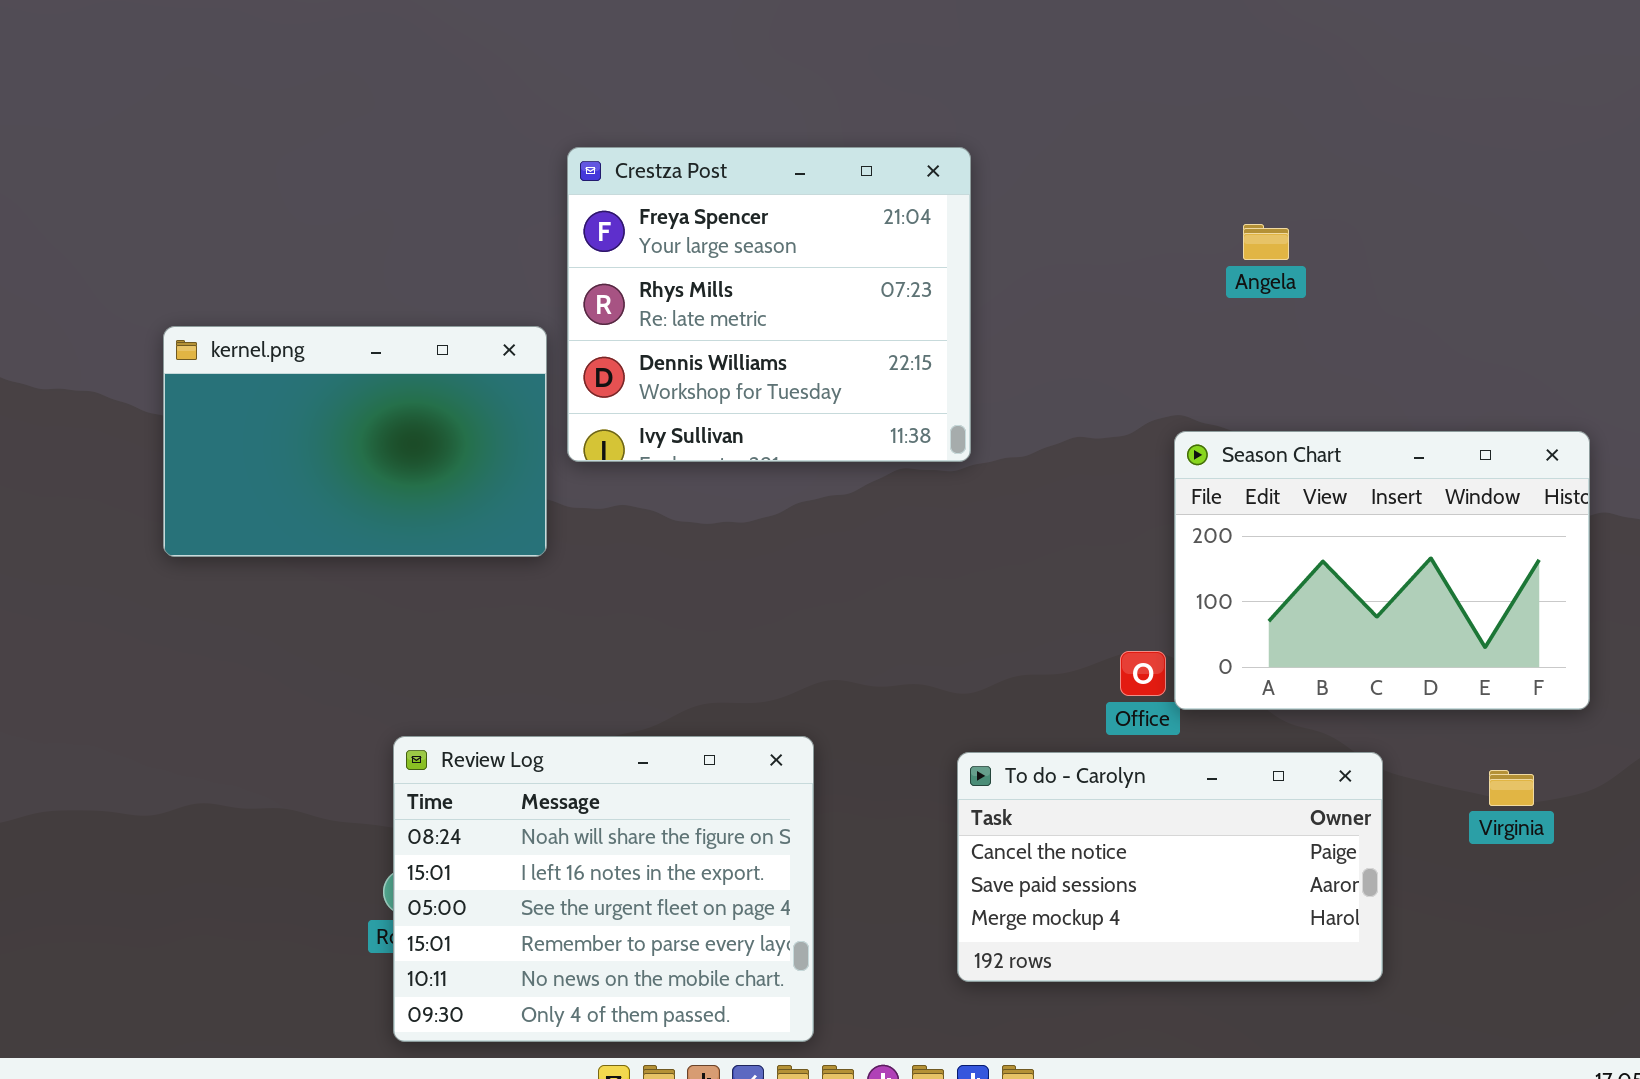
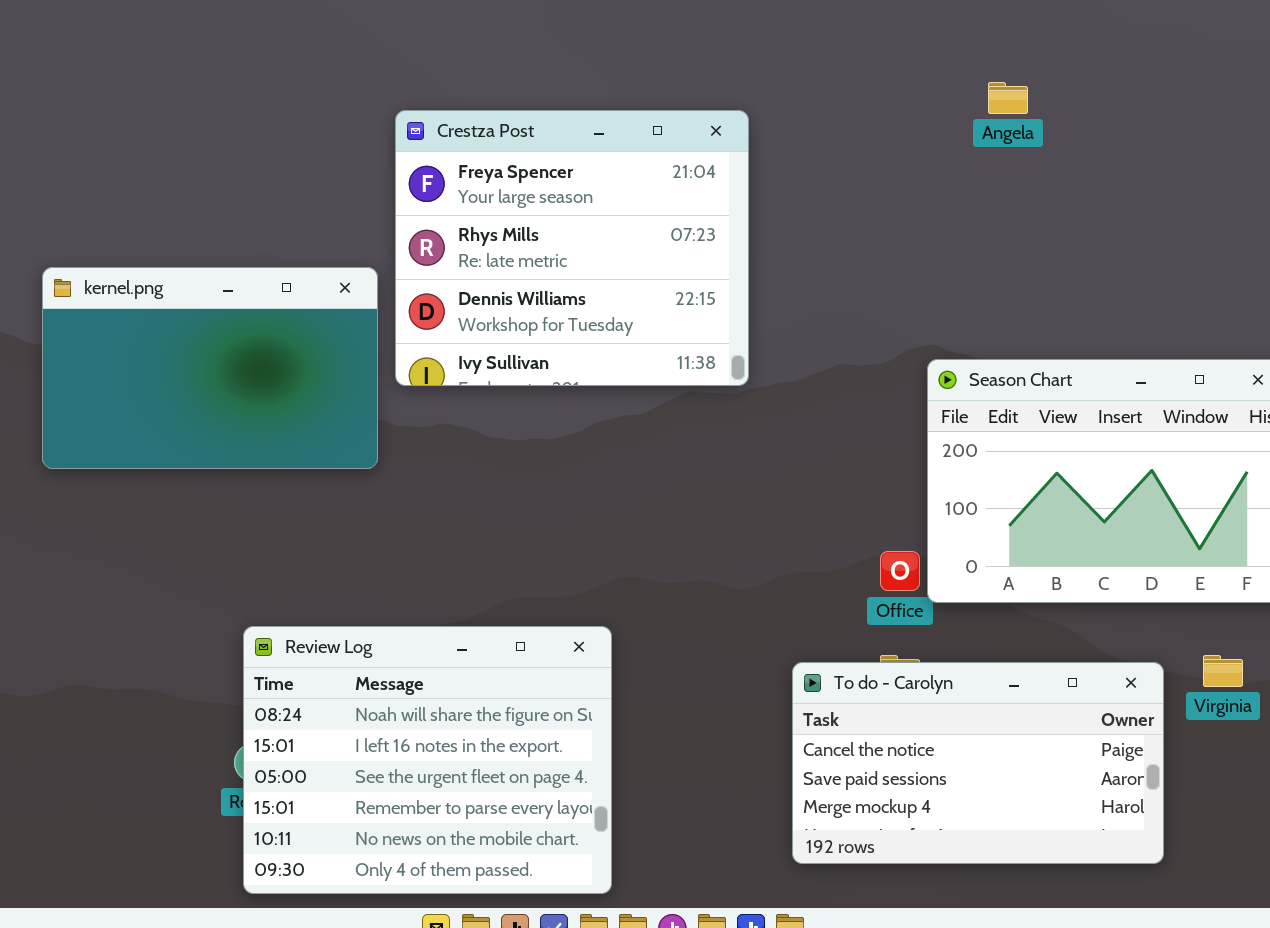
Angela: [1243,224,1289,260] -> [988,82,1028,114], moved
To do - Carolyn: [957,752,1383,982] -> [792,662,1164,864], moved

